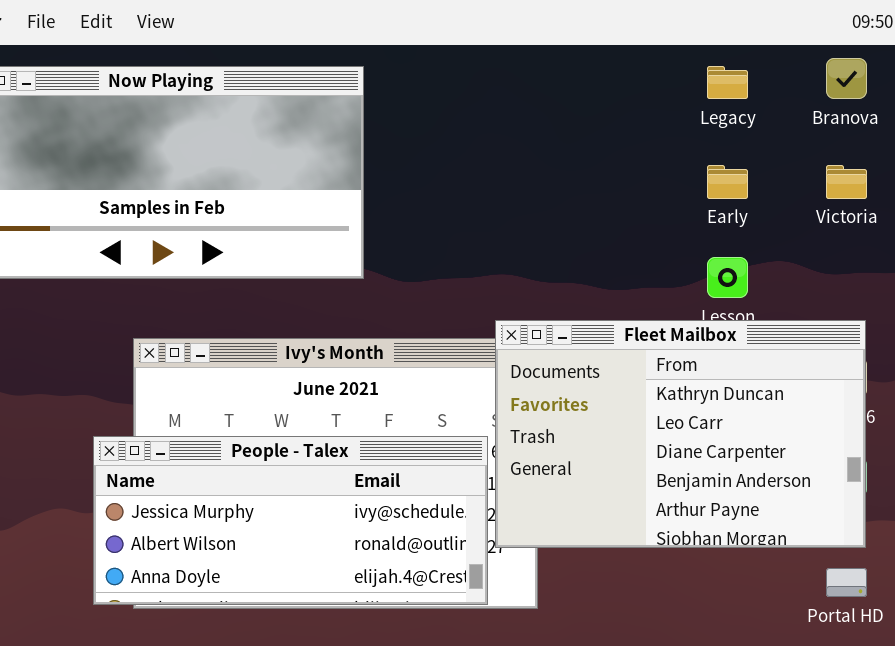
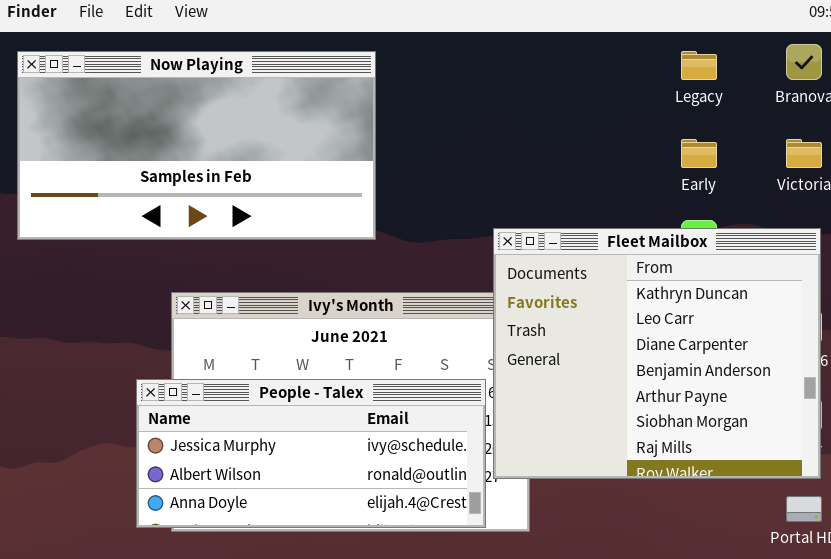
Fleet Mailbox: [495,320,866,548] -> [493,228,821,479], resized

